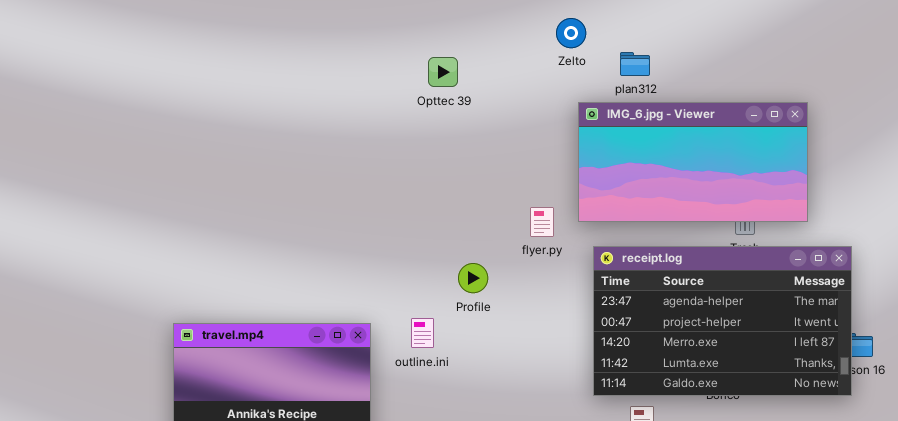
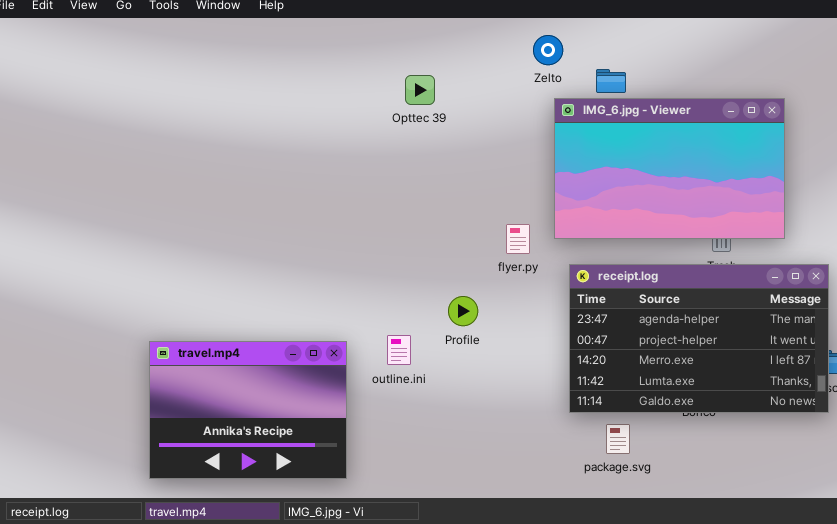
IMG_6.jpg - Viewer: [578,102,808,222] -> [554,98,785,239], resized
Profile: [458,263,488,293] -> [448,296,478,326], moved

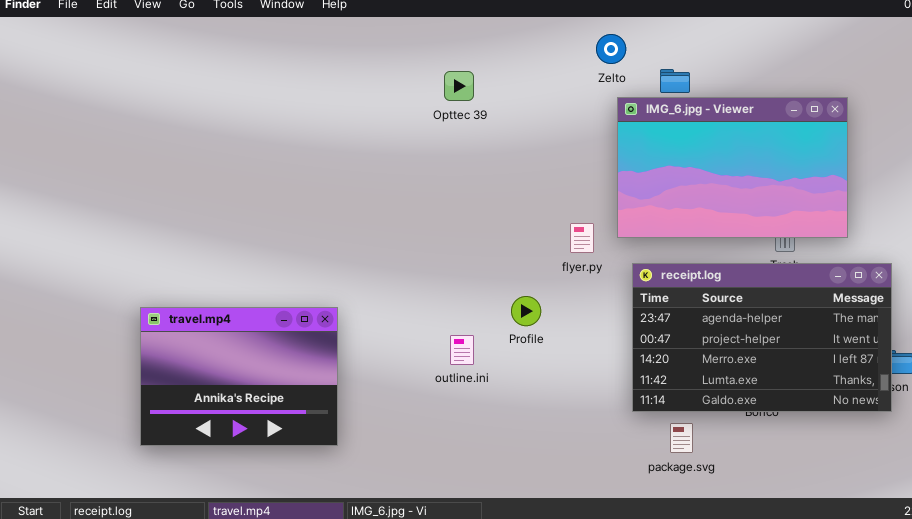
Opttec 39: [405,75,435,105] -> [444,71,474,101], moved
travel.mp4: [149,341,347,479] -> [140,307,338,446], moved

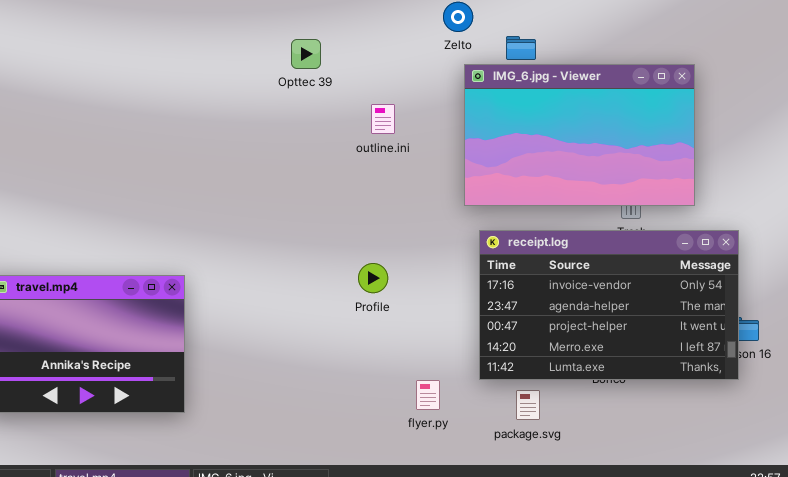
flyer.py: [570,223,594,253] -> [416,380,440,410], moved
receipt.log: [632,263,892,412] -> [479,230,739,380], scrolled up 1 row
outline.ini: [450,335,474,365] -> [371,104,395,134], moved

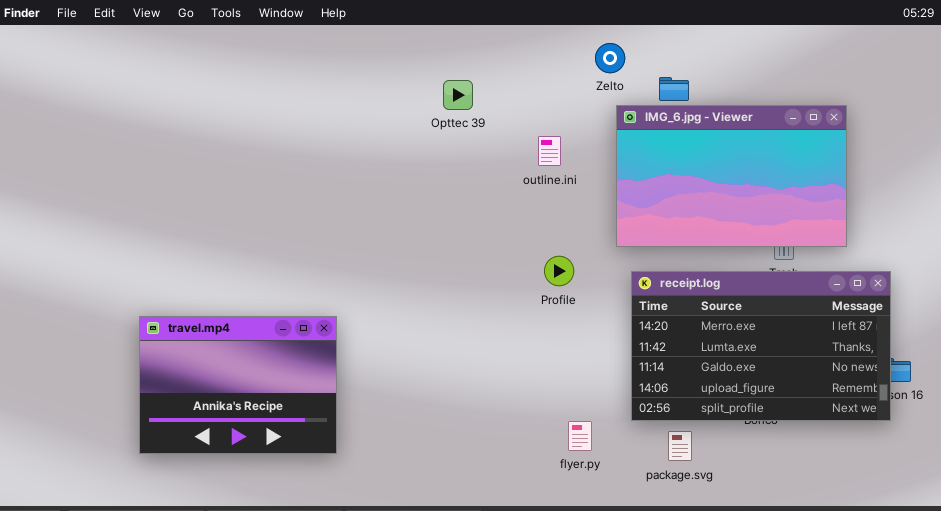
outline.ini: [371,104,395,134] -> [538,136,561,166], moved
receipt.log: [479,230,739,380] -> [631,271,891,421], scrolled down 3 rows
Profile: [358,263,388,293] -> [544,256,574,286], moved

